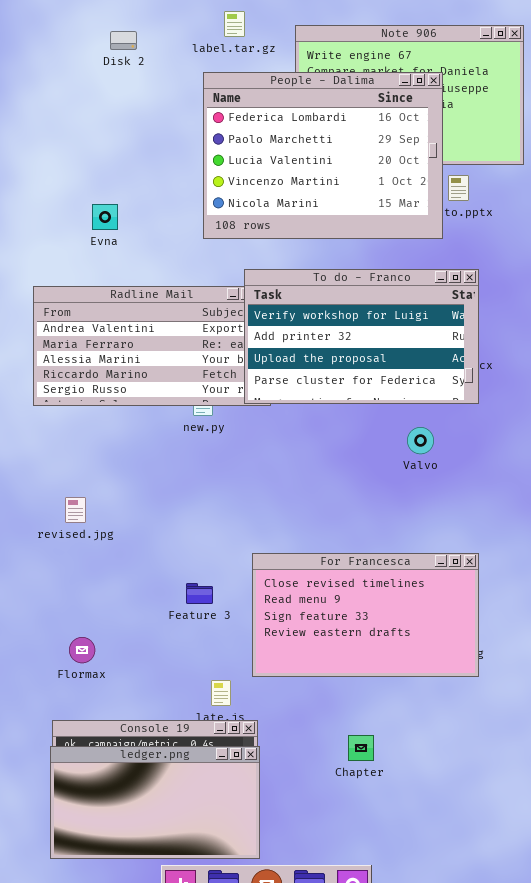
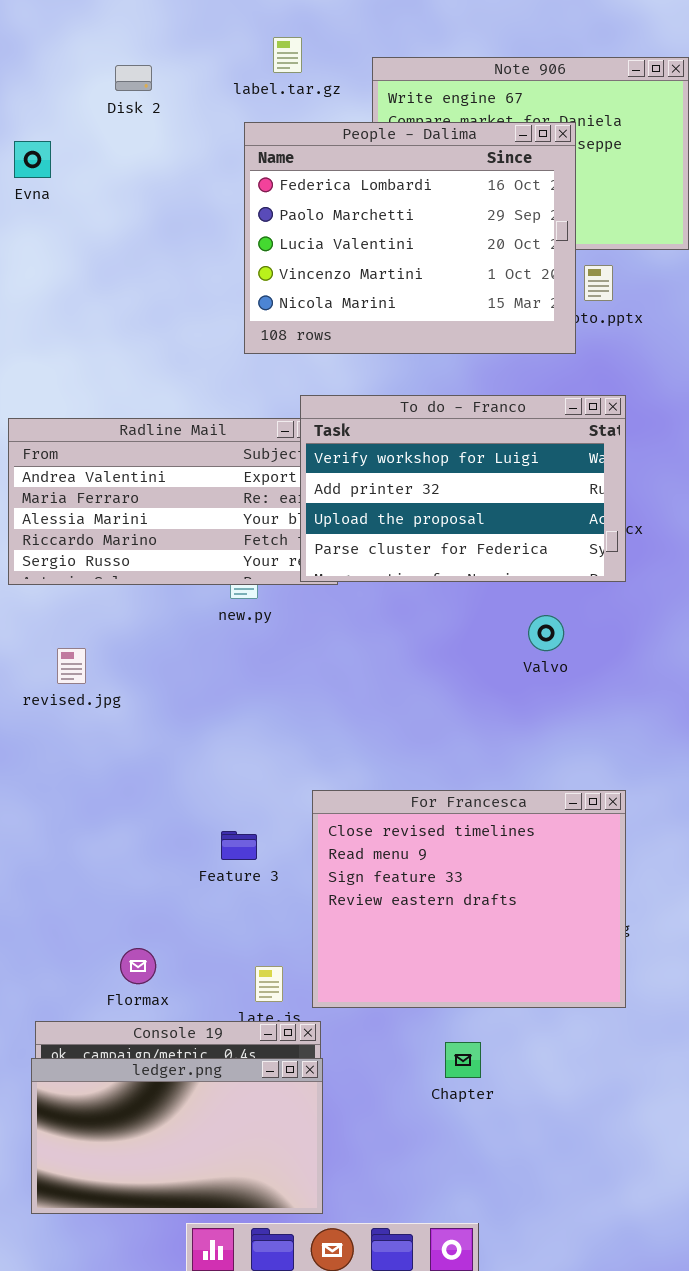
Evna: [92,204,118,230] -> [14,141,51,178], moved
revised.jpg: [65,497,86,523] -> [57,648,86,684], moved
For Francesca: [252,553,479,677] -> [312,790,626,1008], resized
Flormax: [69,637,95,663] -> [120,948,156,984], moved

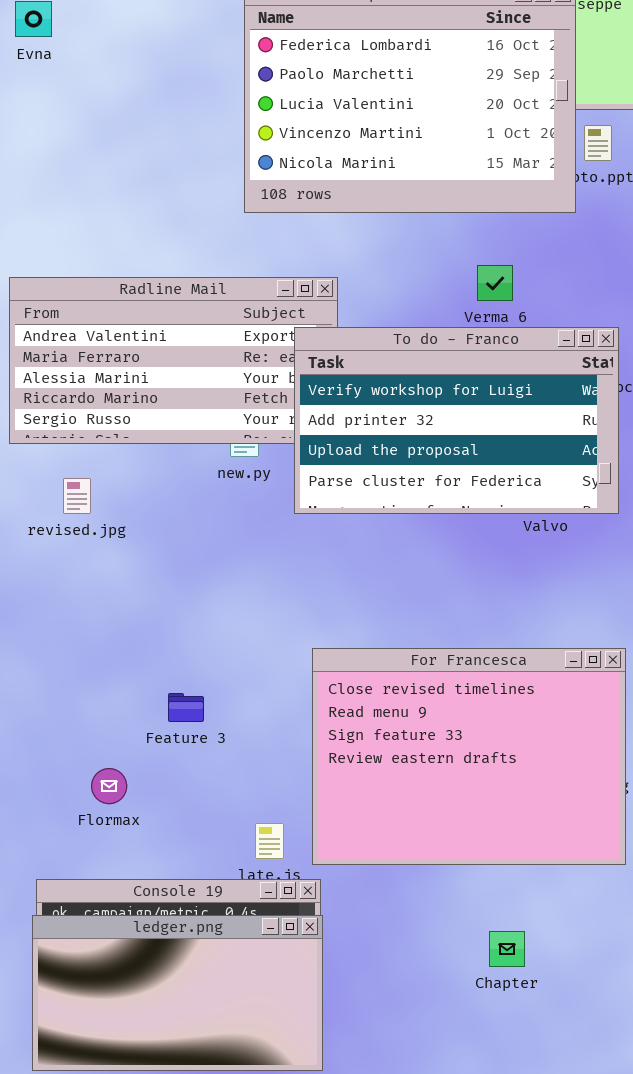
To do - Franco: [300,395,626,582] -> [294,327,619,514], moved
revised.jpg: [57,648,86,684] -> [63,478,91,514], moved
Feature 3: [221,831,257,860] -> [168,693,204,722], moved
Flormax: [120,948,156,984] -> [91,768,127,804], moved
Chapter: [445,1042,481,1078] -> [489,931,525,967], moved

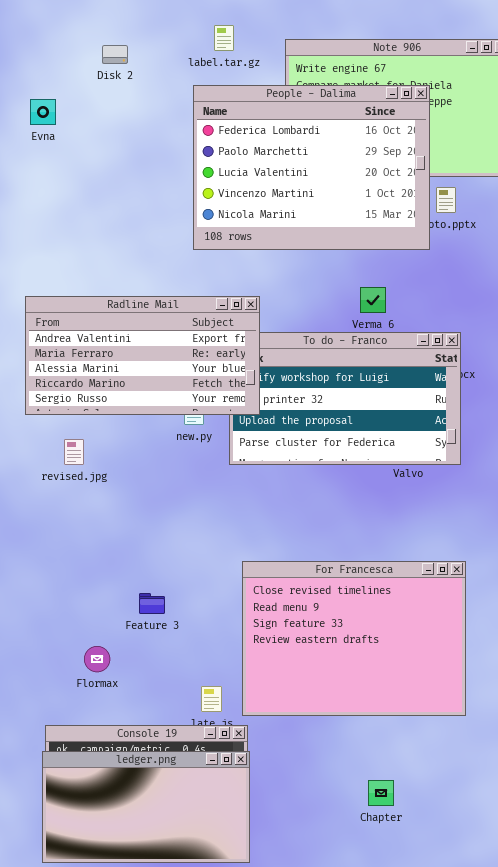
Radline Mail: [9,277,338,444] -> [25,296,260,415], raised
Chapter: [489,931,525,967] -> [368,780,394,806], moved

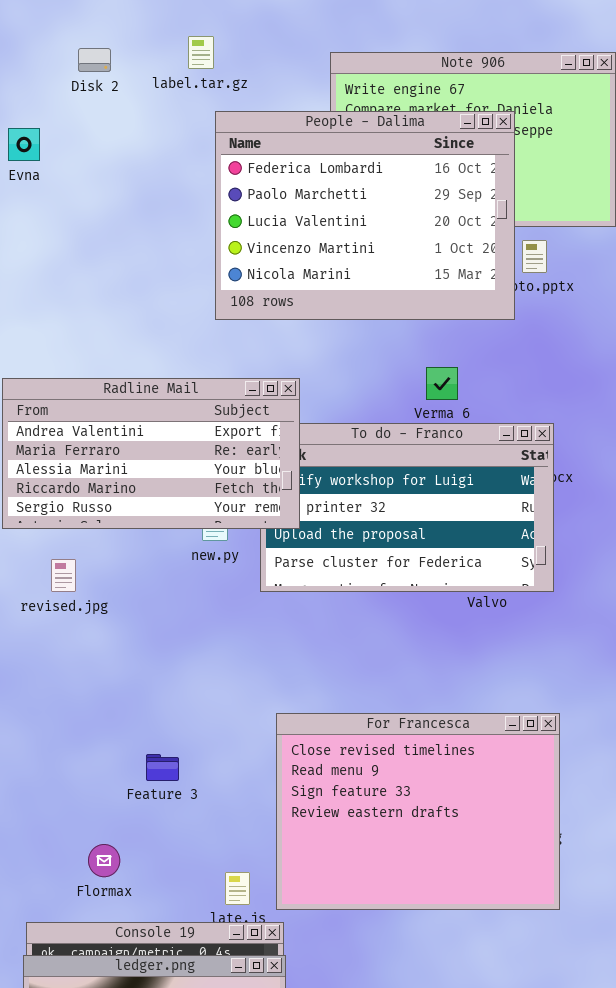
label.tar.gz: [214,25,234,51] -> [188,36,214,69], moved
Disk 2: [102,45,128,64] -> [78,48,111,72], moved
Flormax: [84,646,110,672] -> [88,844,120,877], moved

